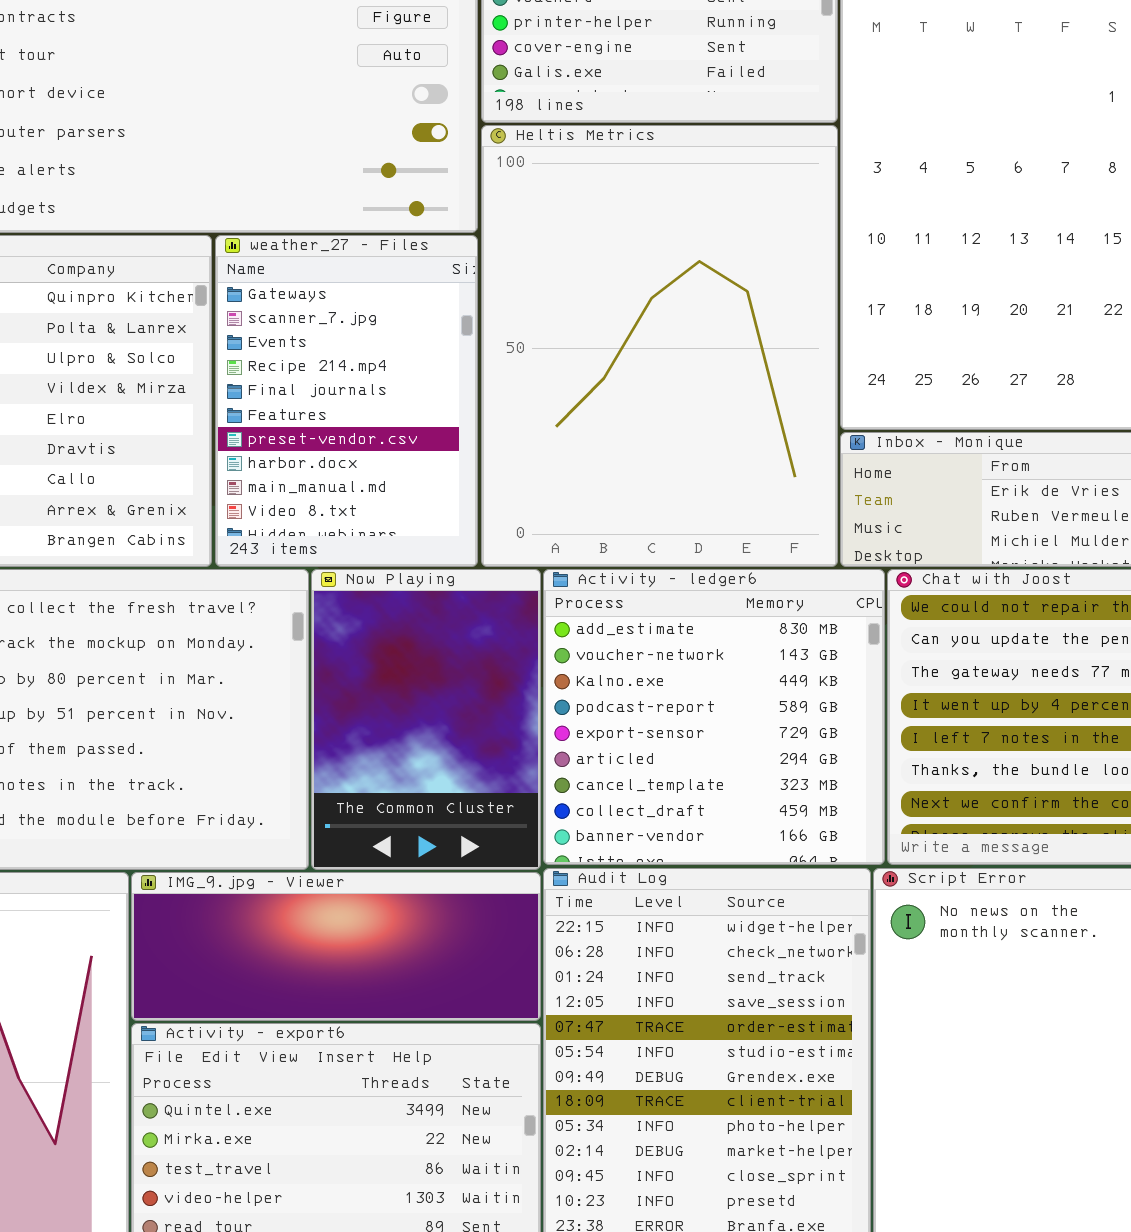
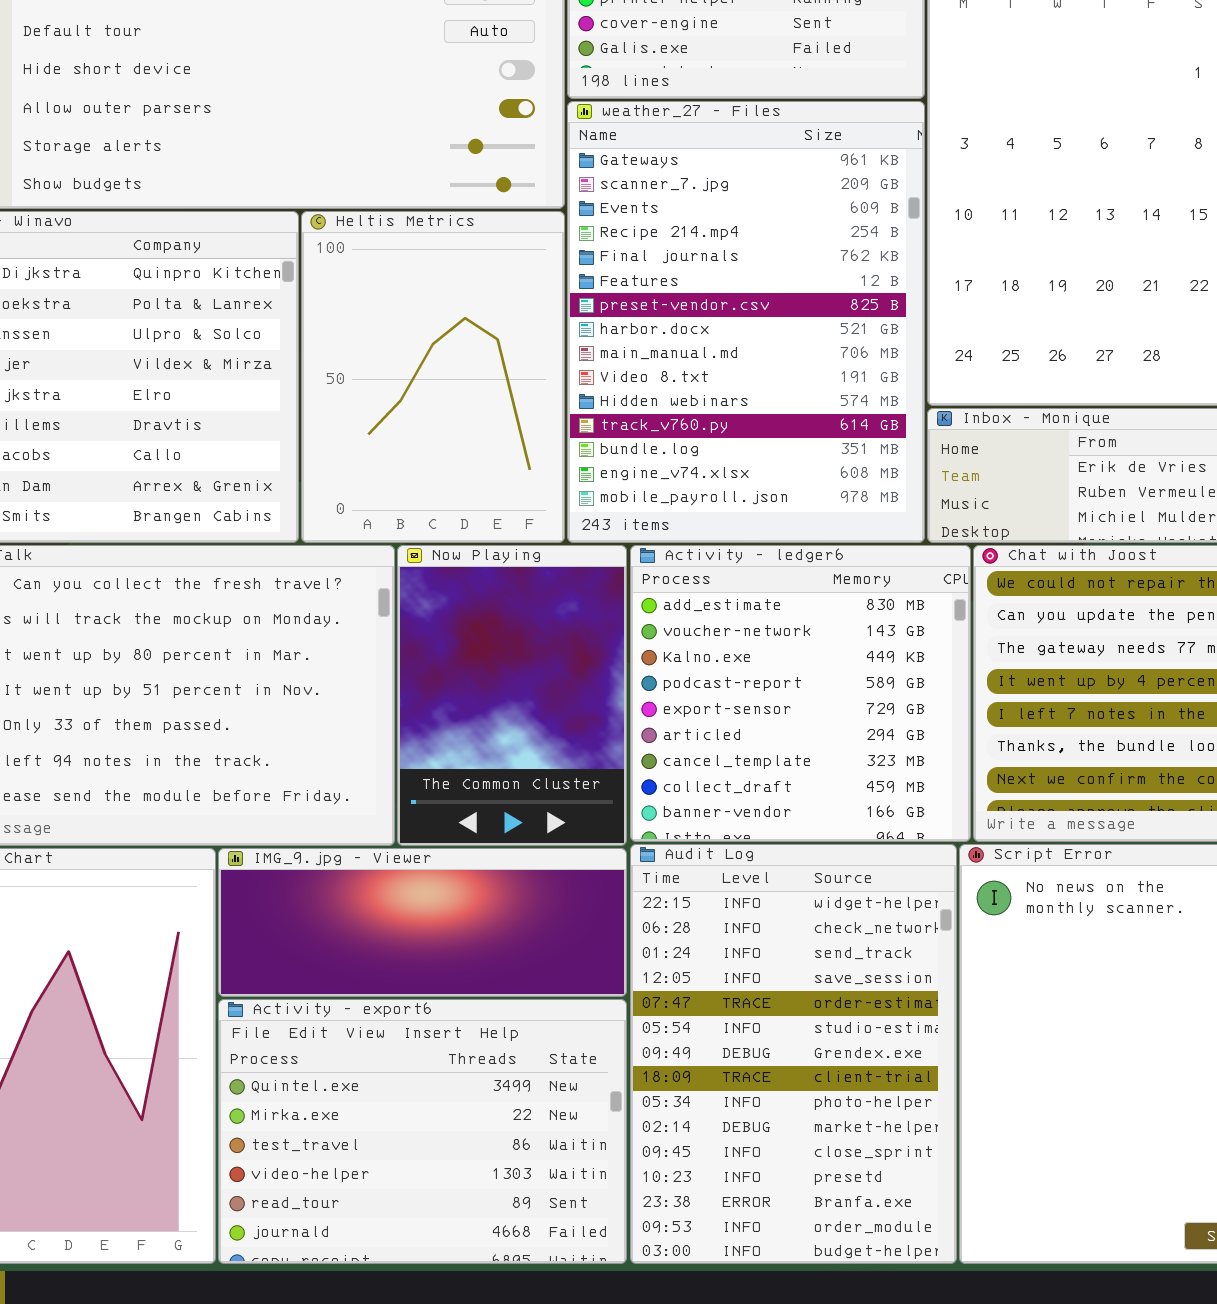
Heltis Metrics: [481,125,838,567] -> [301,211,565,543], moved, resized
weather_27 - Files: [215,235,478,567] -> [567,101,925,543], moved, resized

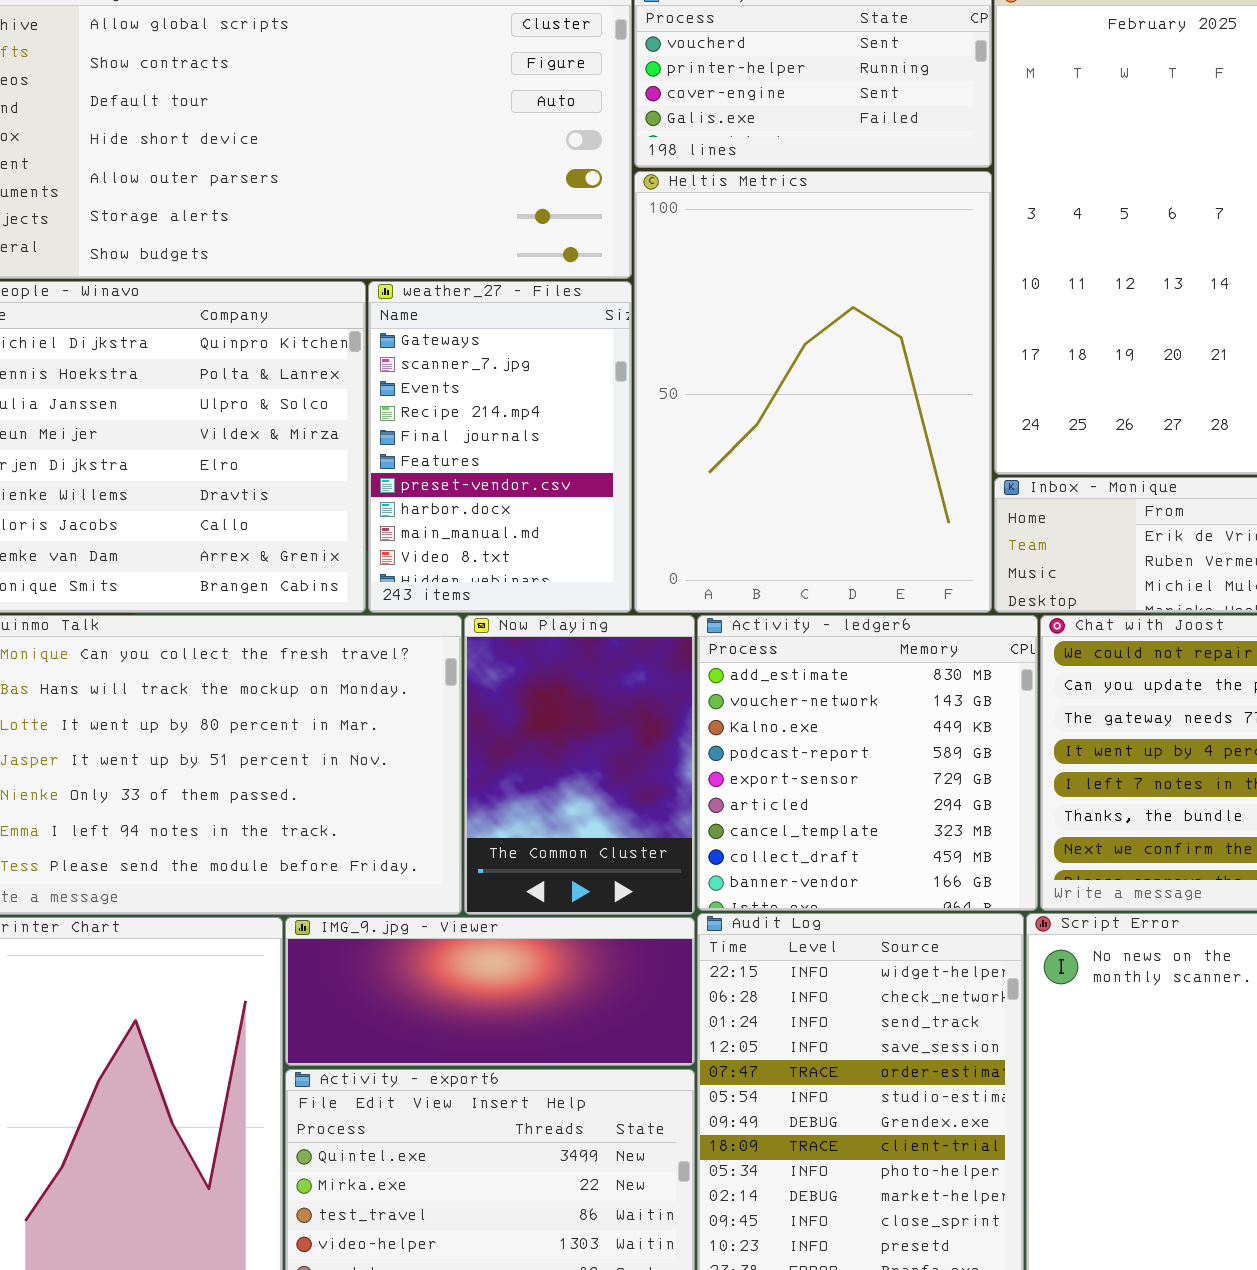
weather_27 - Files: [567,101,925,543] -> [368,281,632,613], moved, resized
Heltis Metrics: [301,211,565,543] -> [634,171,992,613], moved, resized

